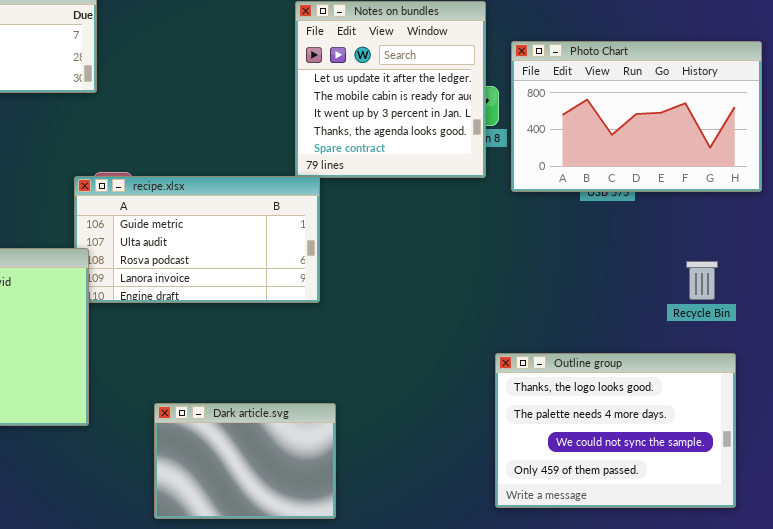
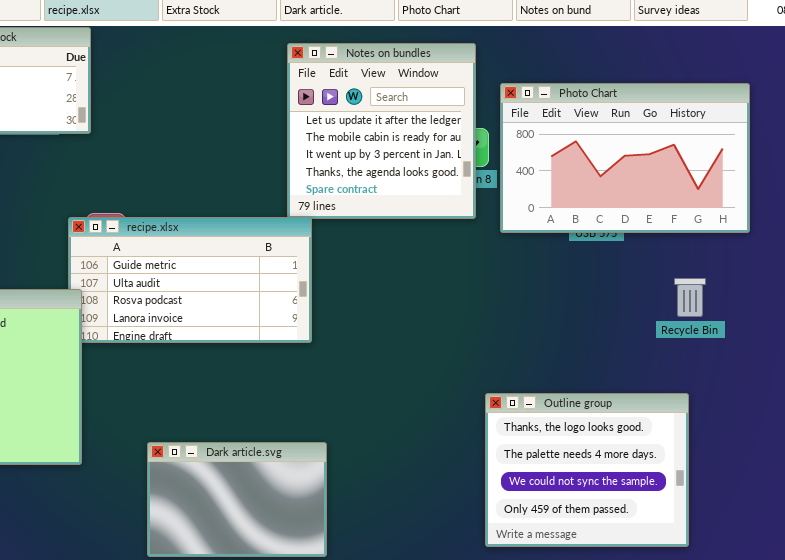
Recycle Bin: [686,261,718,300] -> [674,278,706,317], moved
Outline group: [495,353,736,508] -> [485,393,689,547], resized

